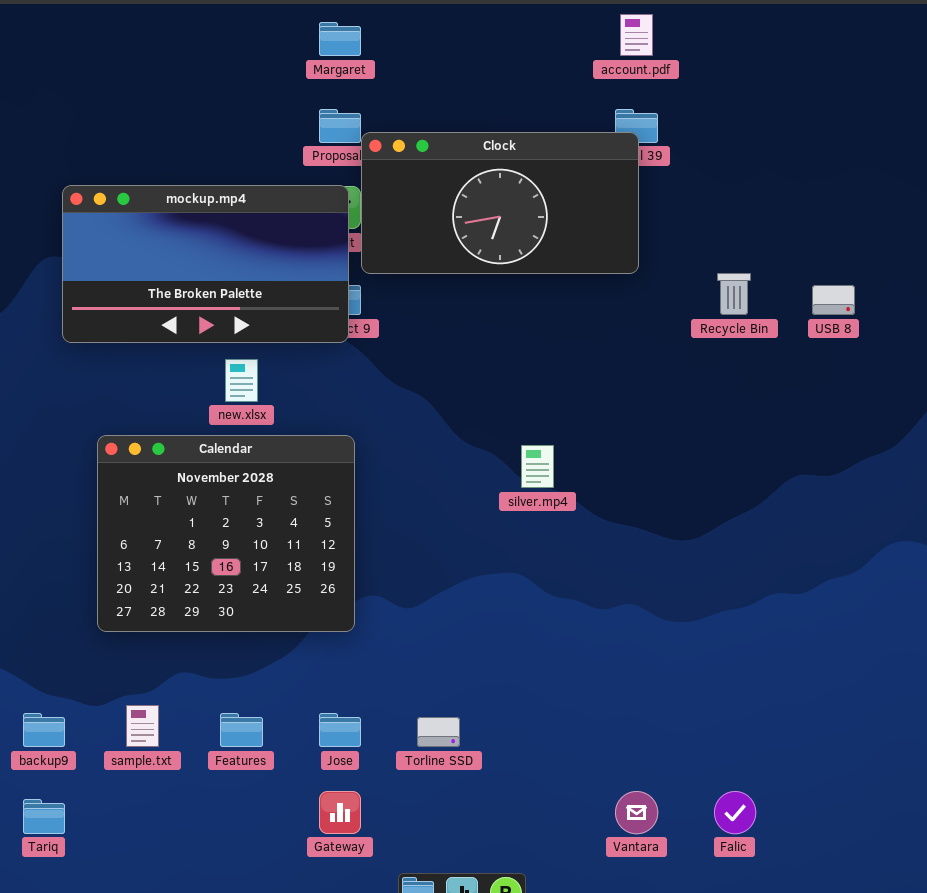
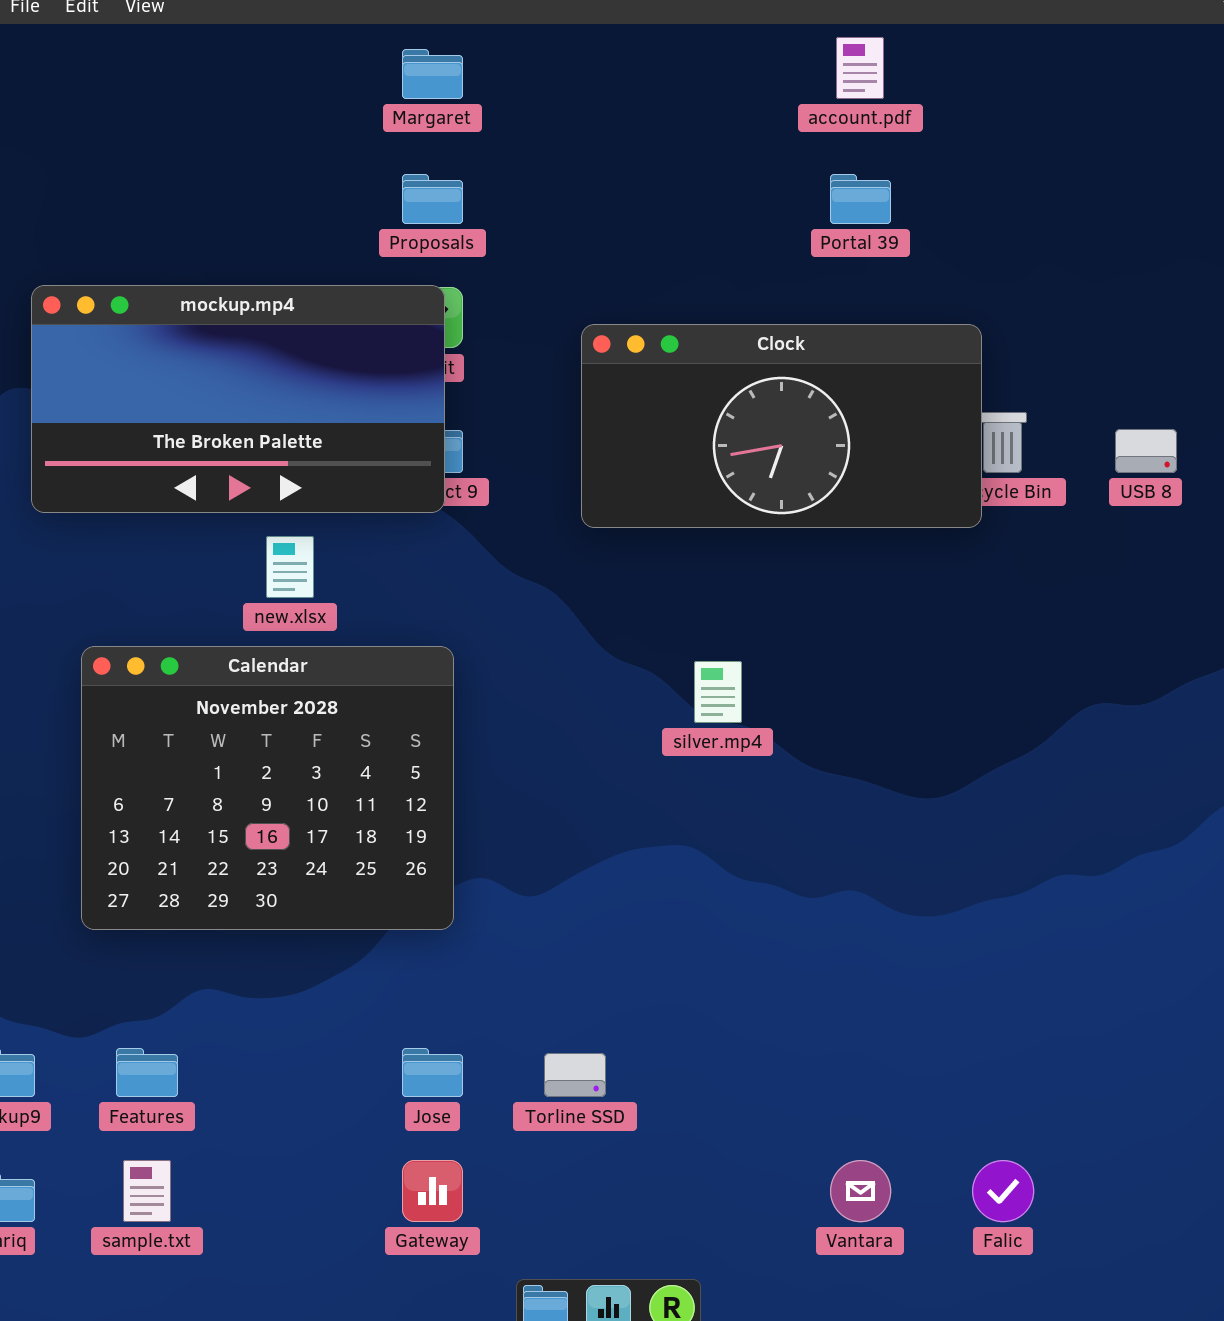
Clock: [361,132,639,274] -> [581,324,982,528], moved
sample.txt: [126,705,159,747] -> [123,1160,171,1222], moved
Features: [220,713,263,747] -> [116,1048,178,1097], moved

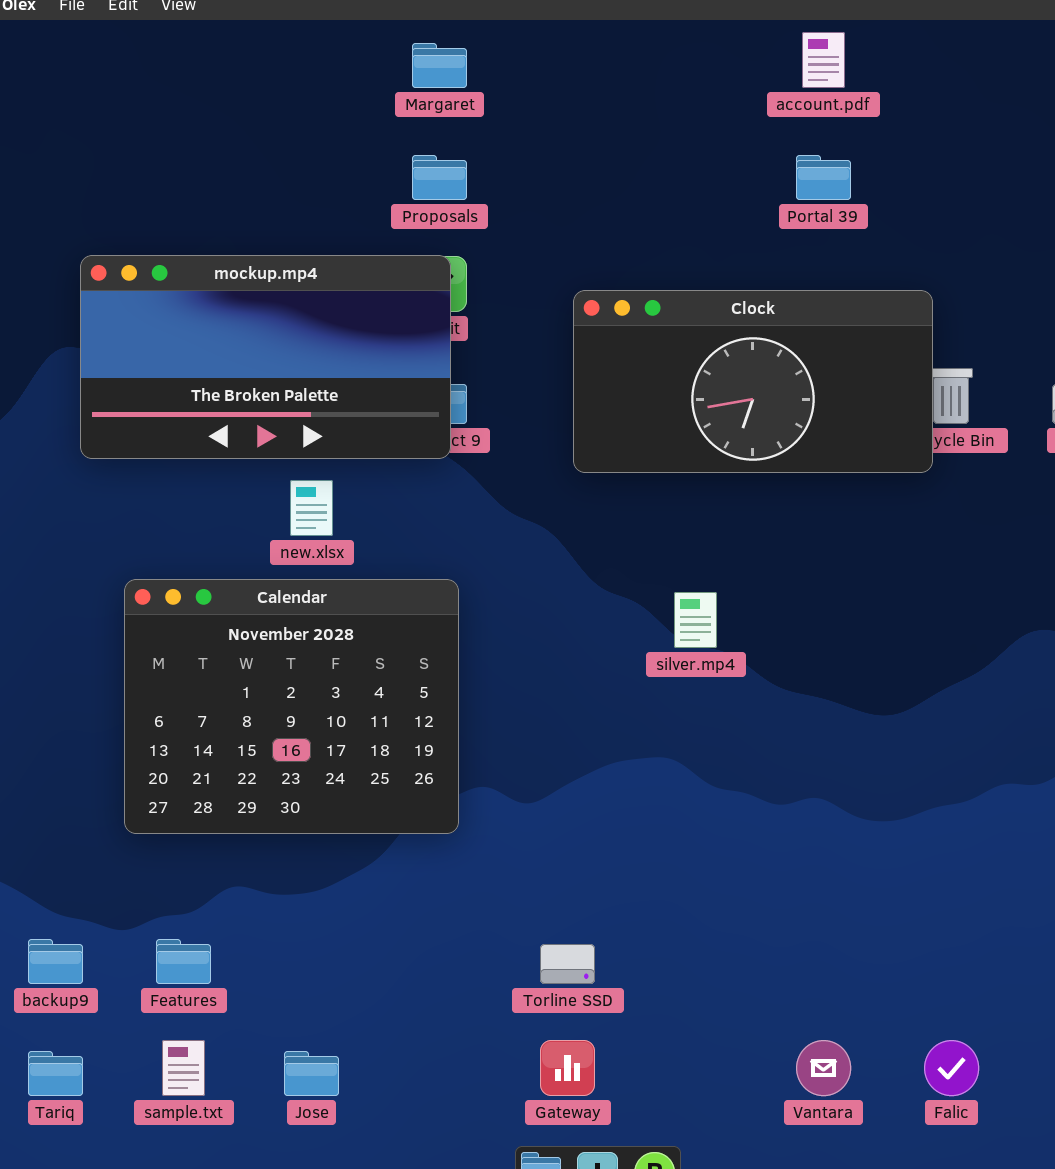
Jose: [402,1048,463,1097] -> [284,1051,339,1096], moved
Gateway: [402,1160,463,1222] -> [540,1040,595,1096], moved

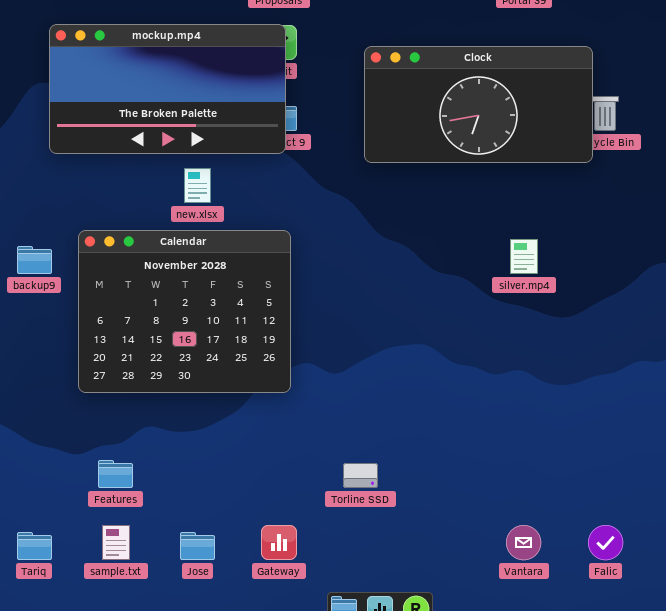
silver.mp4: [674,592,717,648] -> [510,239,538,274], moved
backup9: [28,939,83,984] -> [17,246,52,274], moved
Gateway: [540,1040,595,1096] -> [261,525,297,560], moved

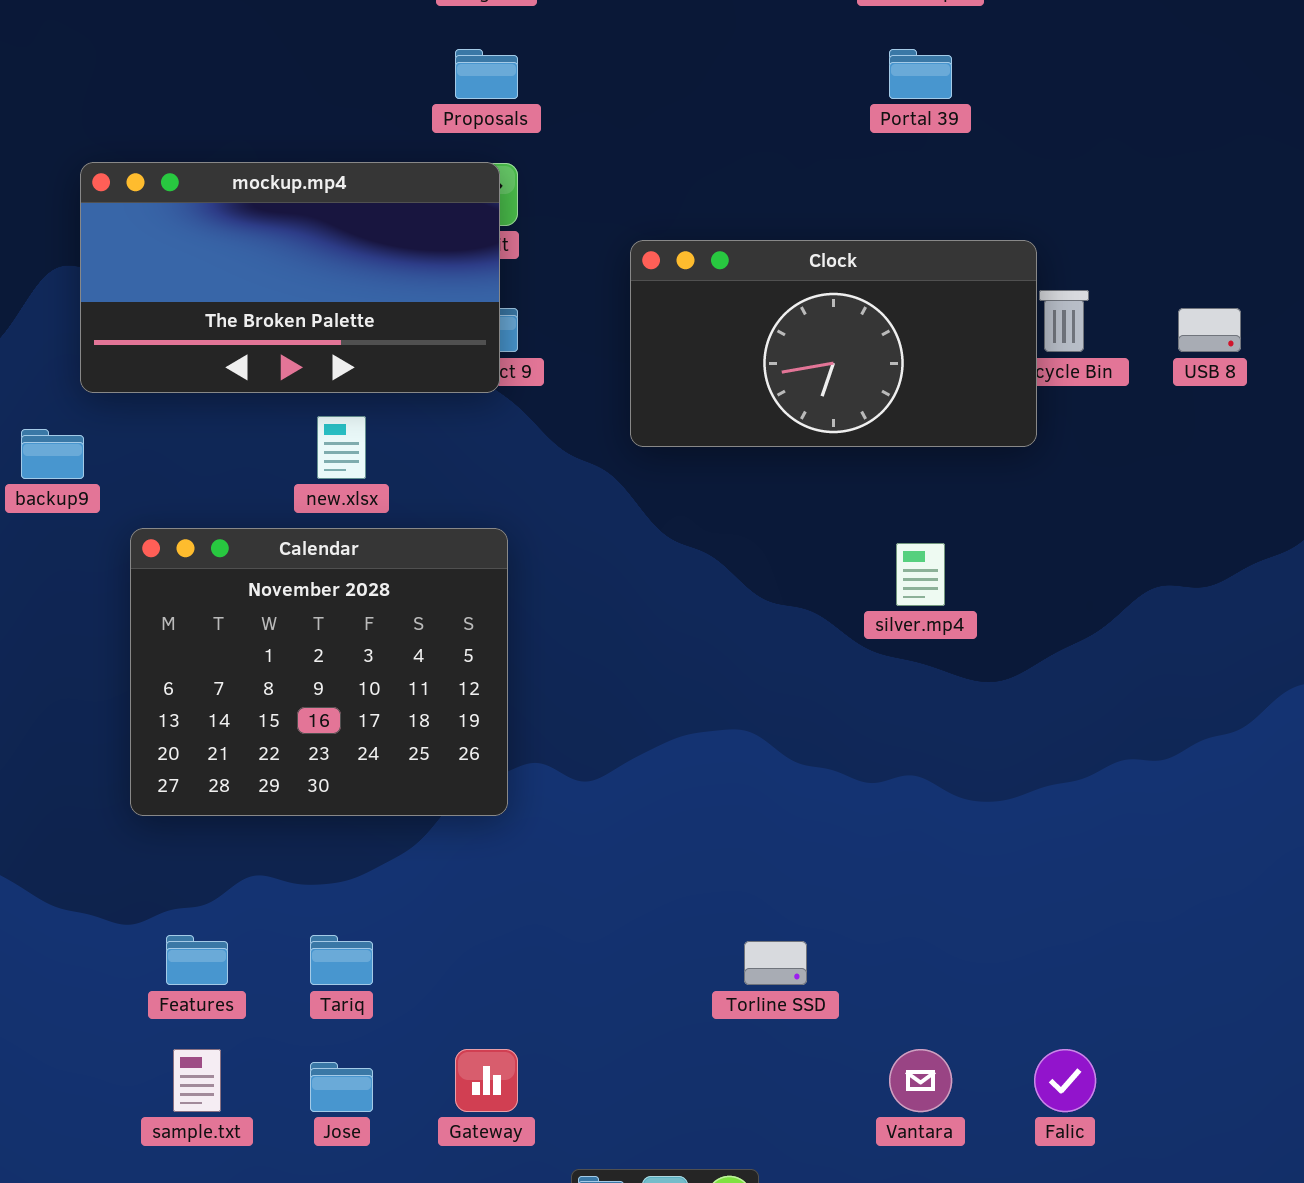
Clock: [364,46,593,163] -> [630,240,1037,447], moved
backup9: [17,246,52,274] -> [21,429,84,479], moved
Torline SSD: [343,463,378,488] -> [744,941,807,985], moved
Tariq: [17,532,52,560] -> [310,935,373,985], moved

